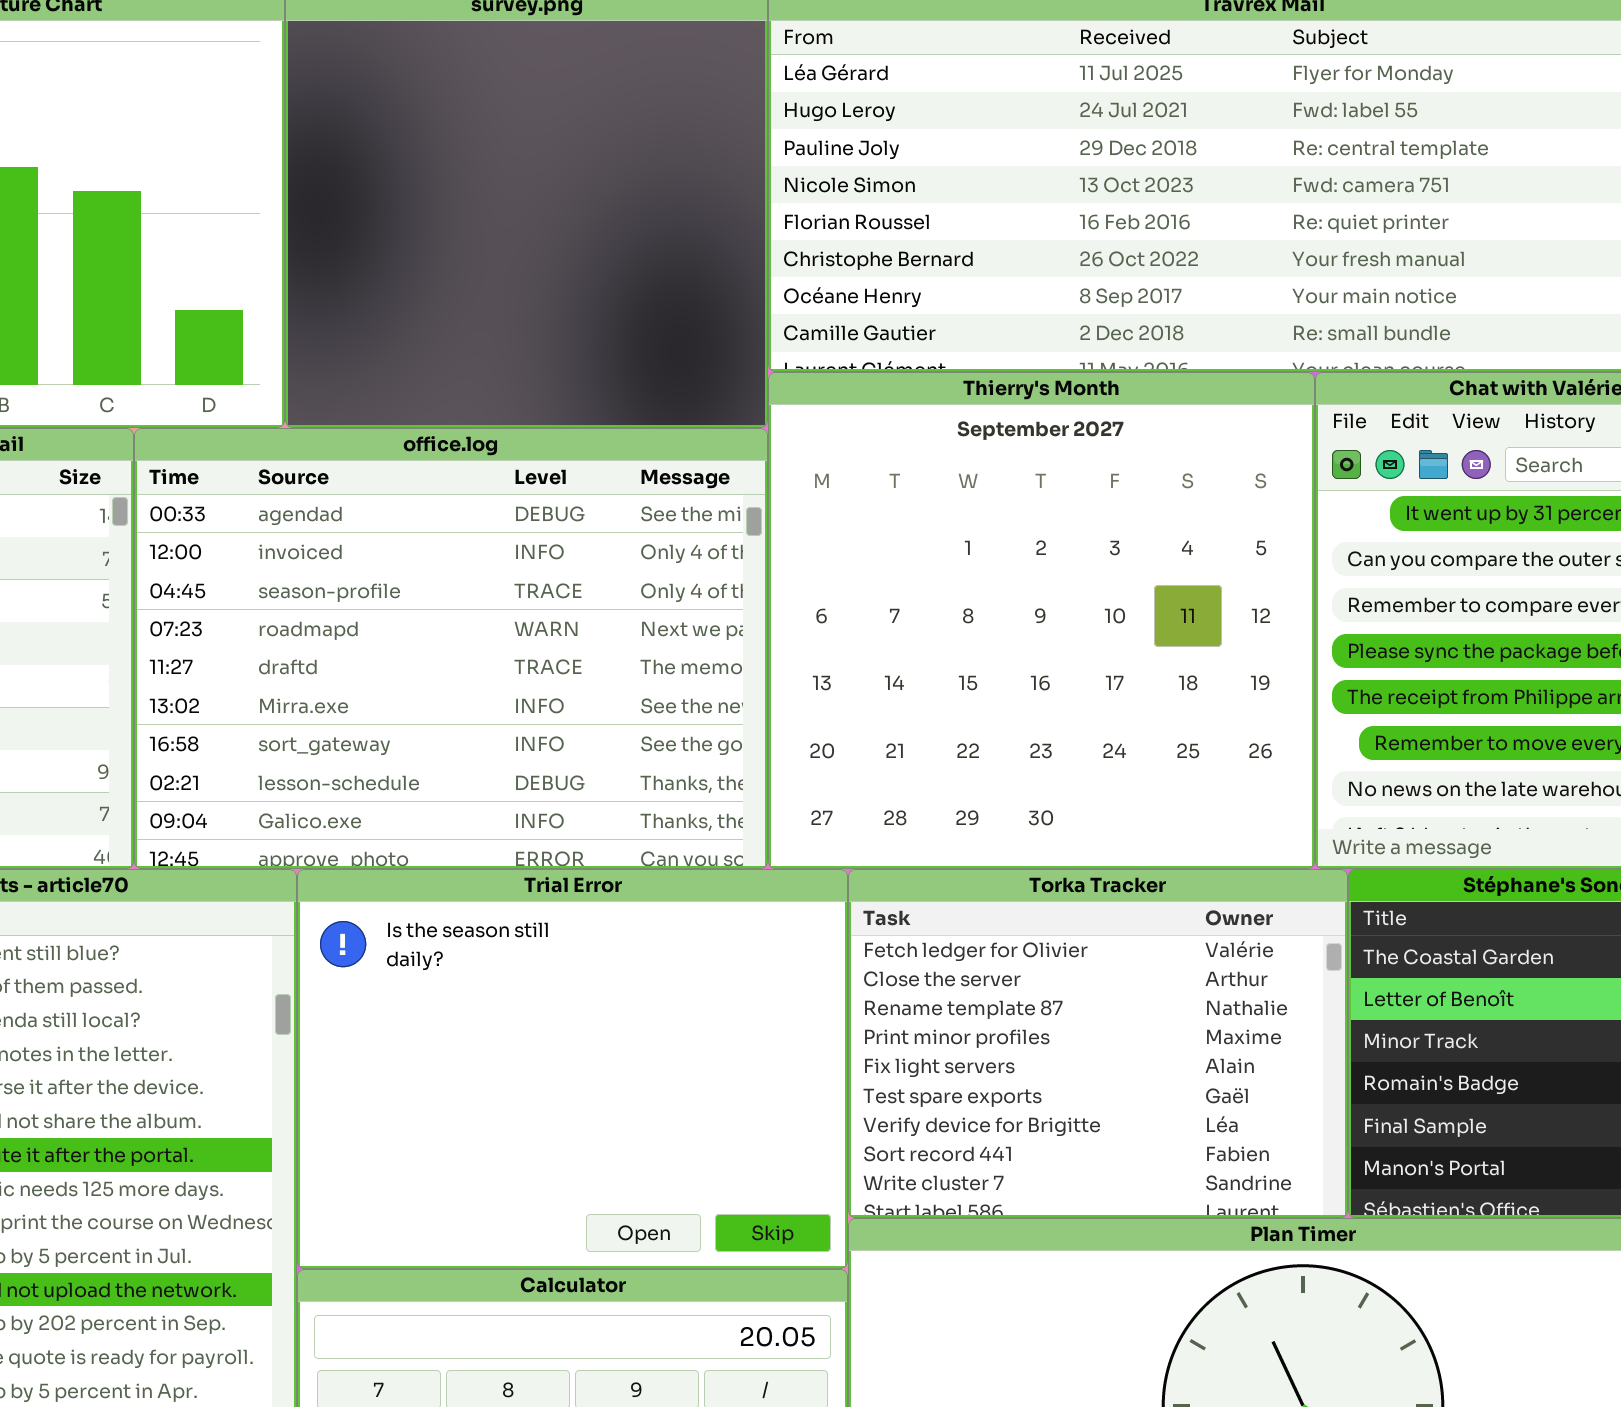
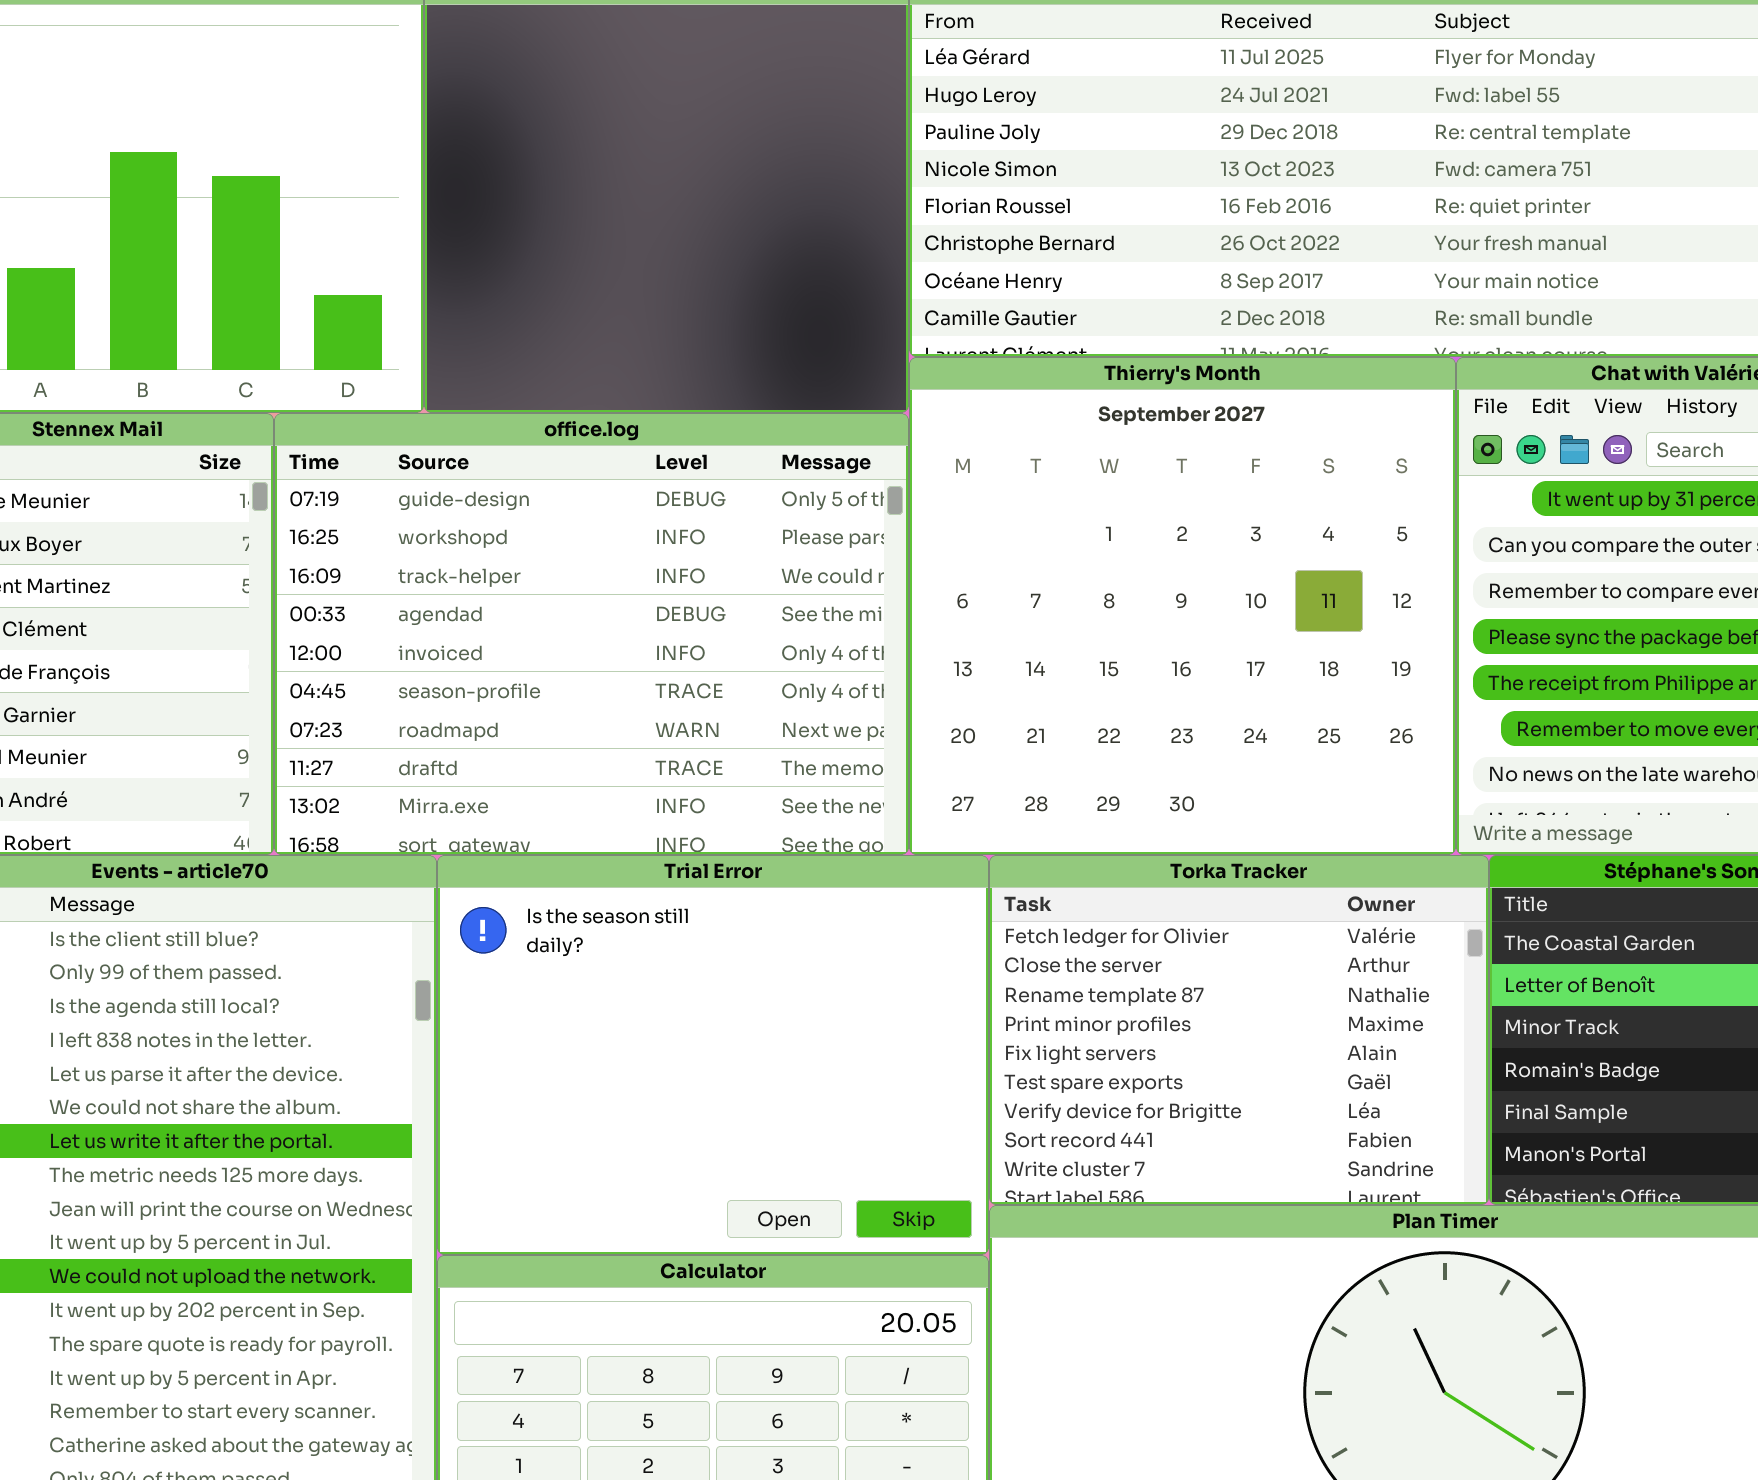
office.log: [134,428,768,869] -> [274,413,909,855], scrolled up 3 rows

